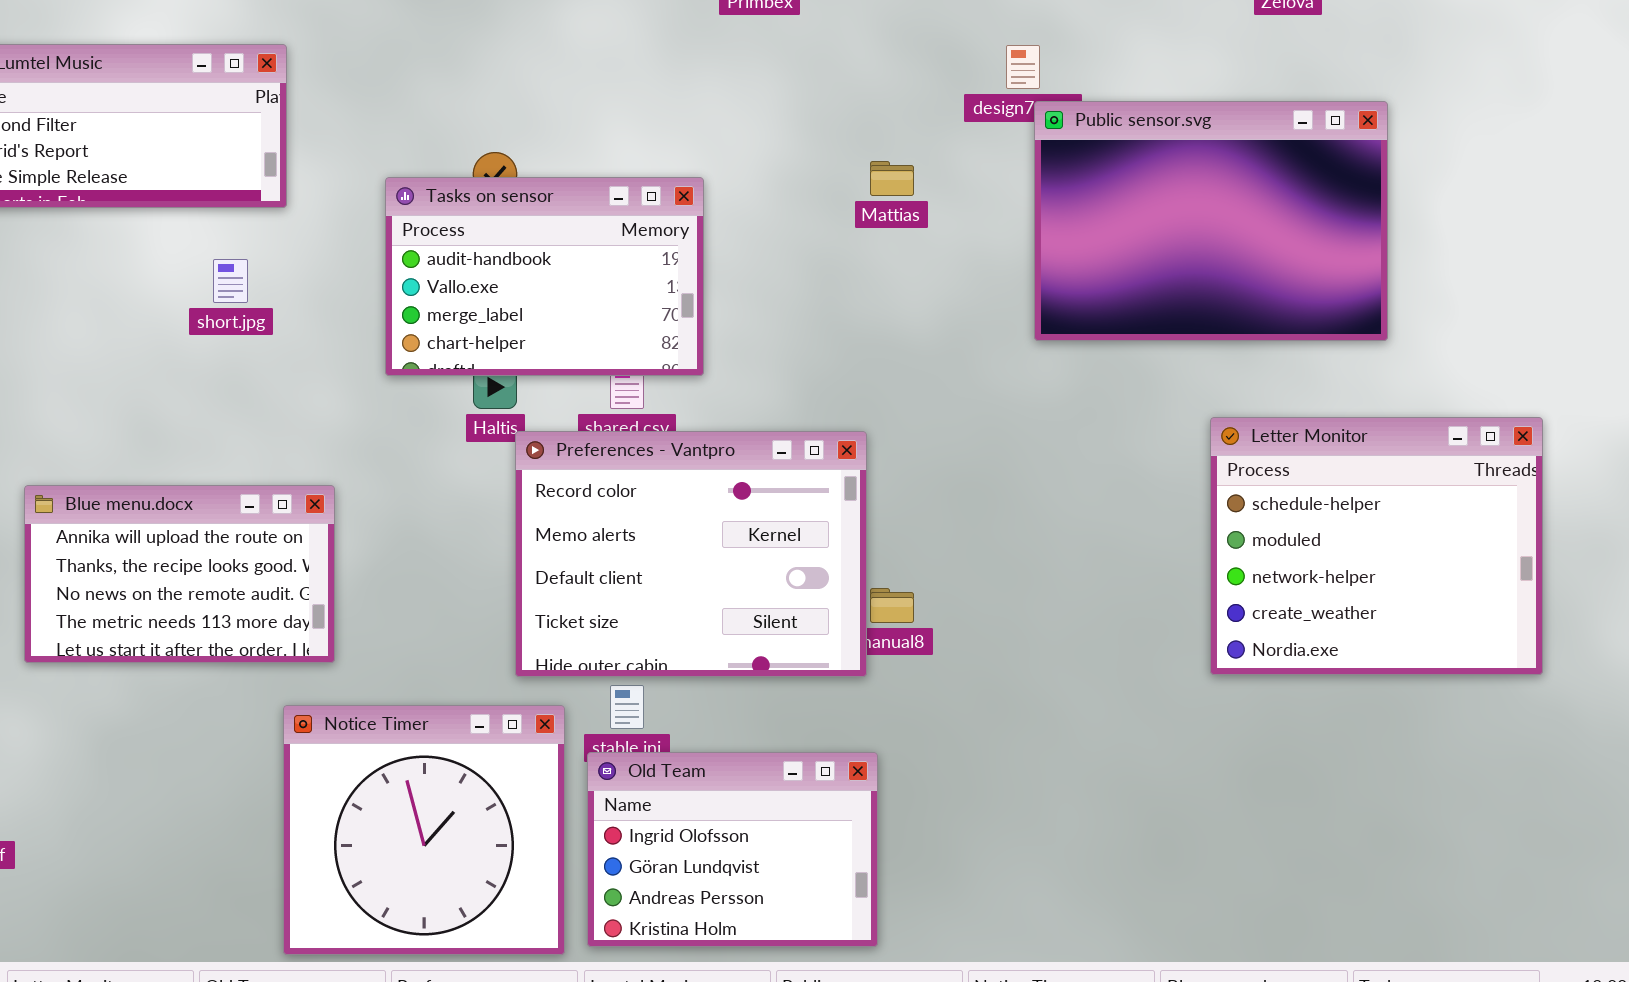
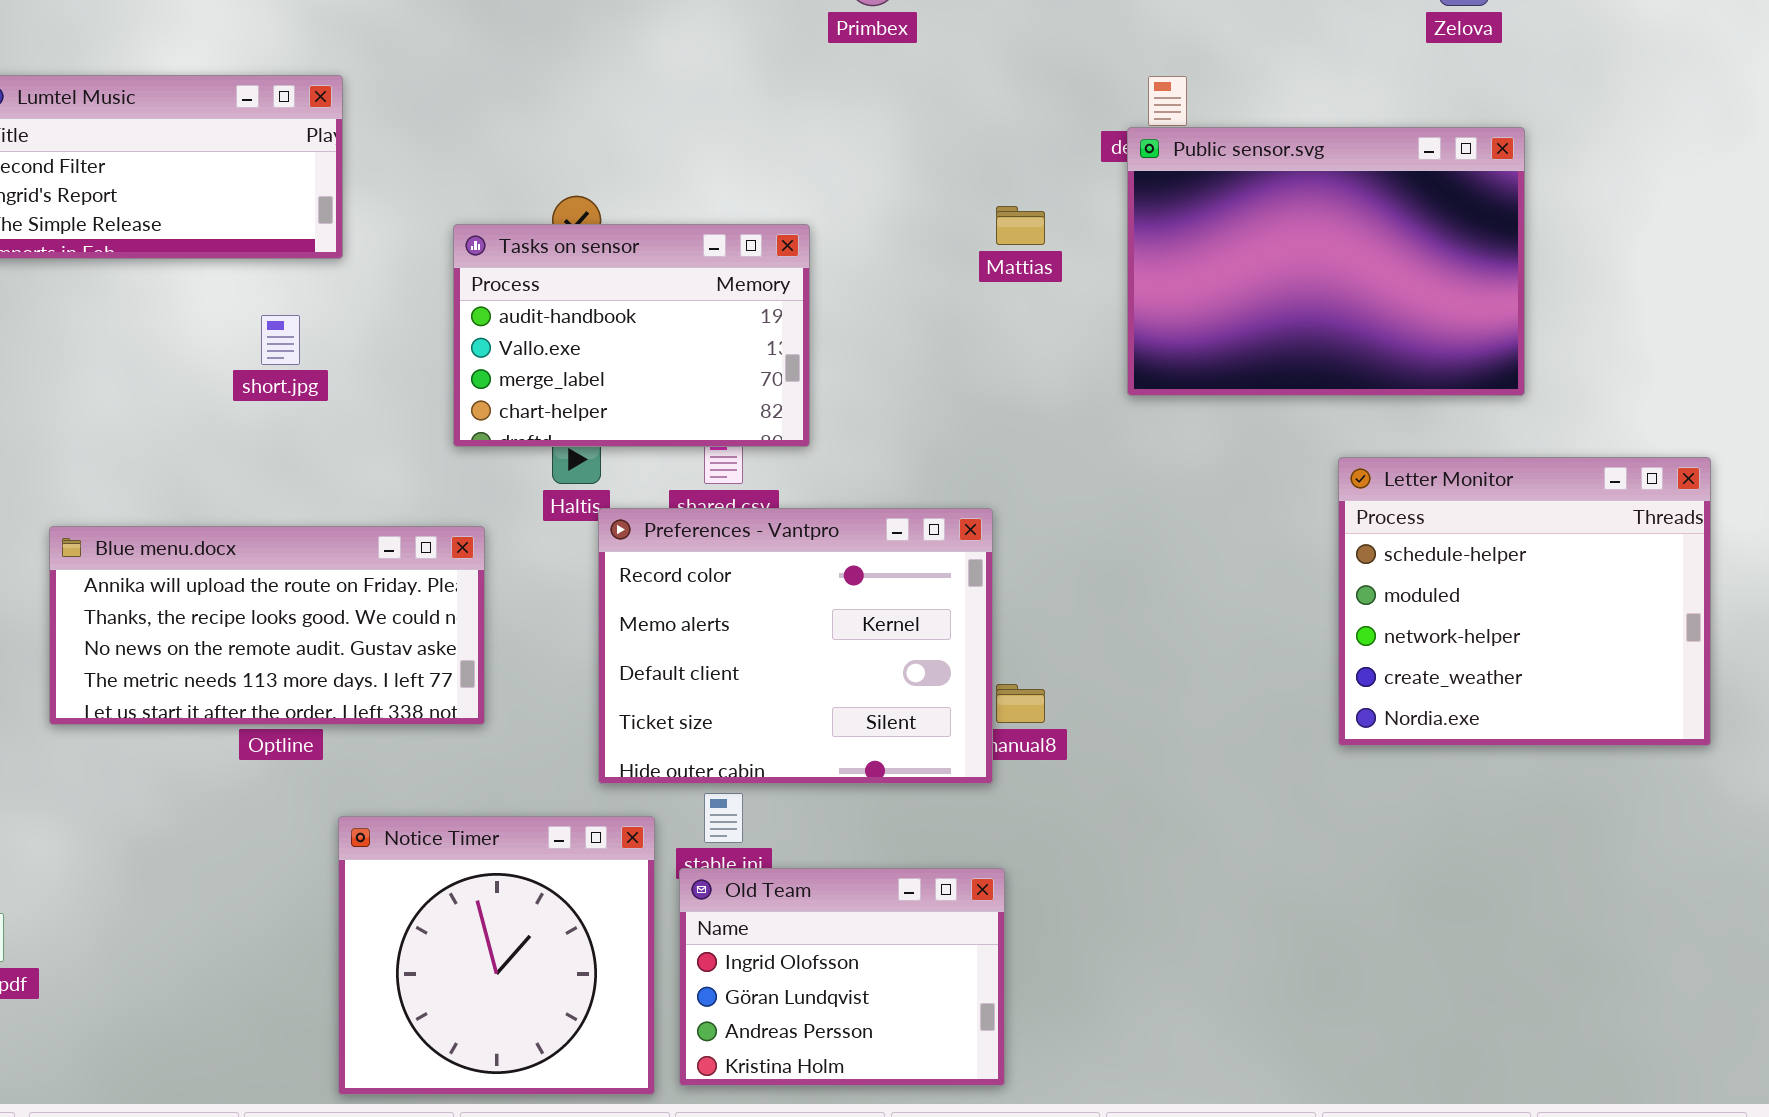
Public sensor.svg: [1034,101,1388,341] -> [1127,127,1525,396], moved
Letter Monitor: [1210,417,1543,675] -> [1338,457,1711,746], moved
Blue menu.docx: [24,485,335,663] -> [49,526,485,725], moved, resized

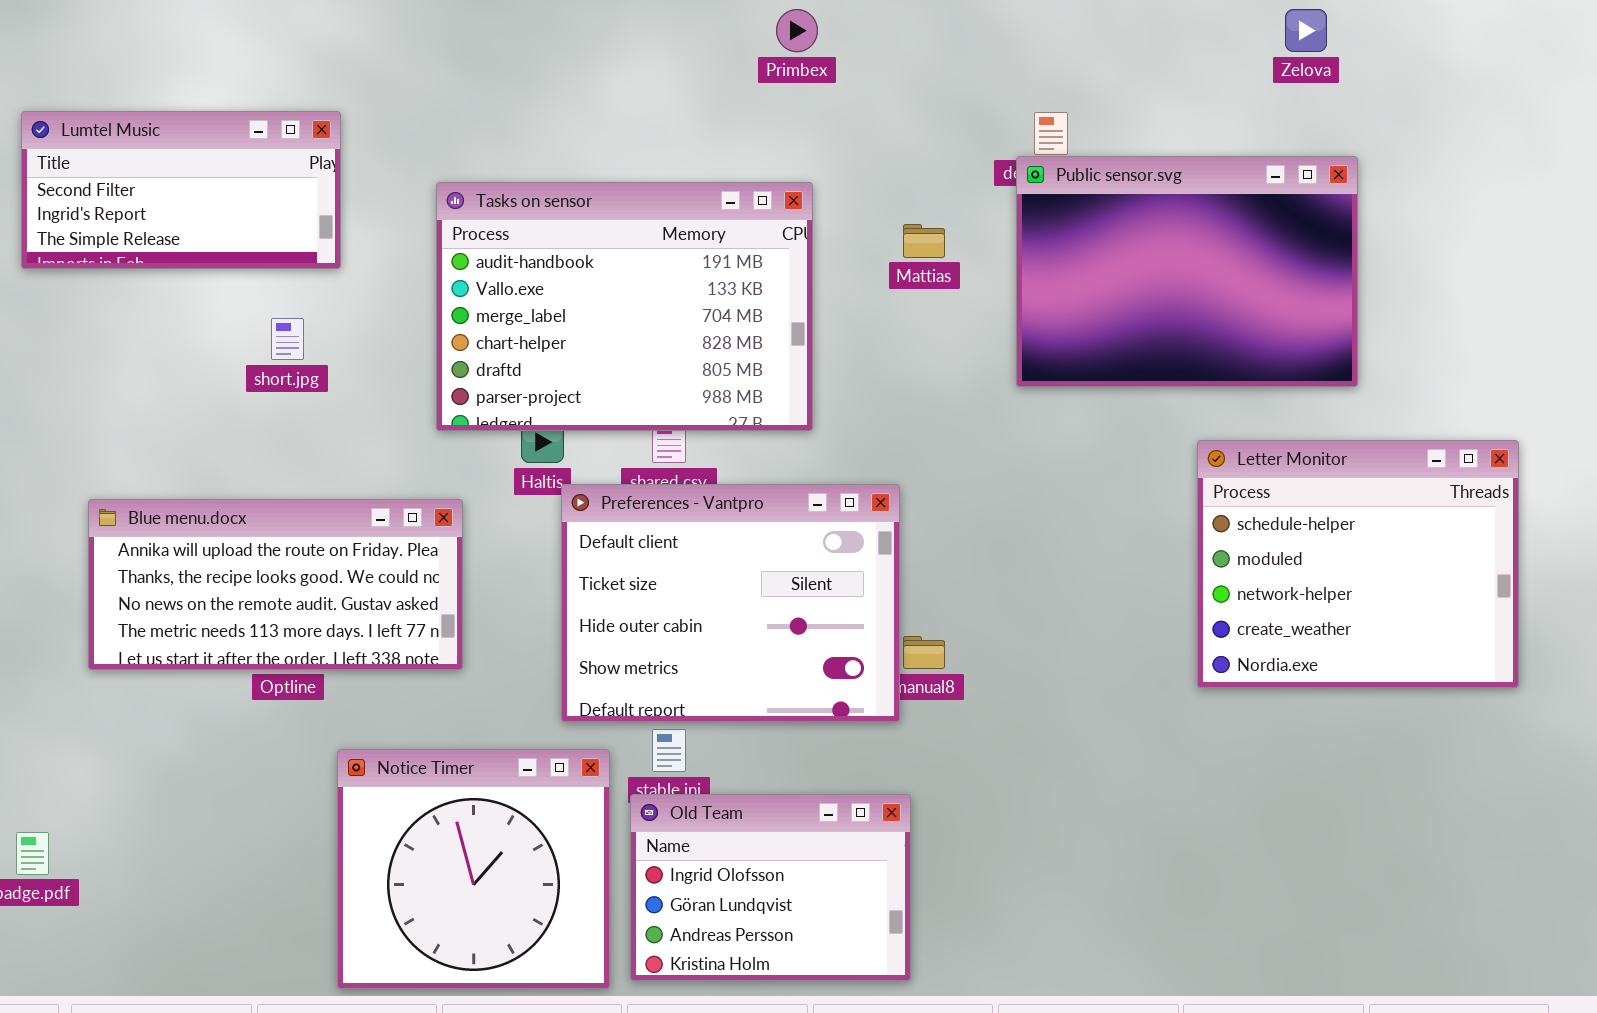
Tasks on sensor: [453,224,810,447] -> [436,182,813,431], resized
Preferences - Vantpro: [598,508,993,784] -> [561,484,900,722], scrolled down 2 rows

